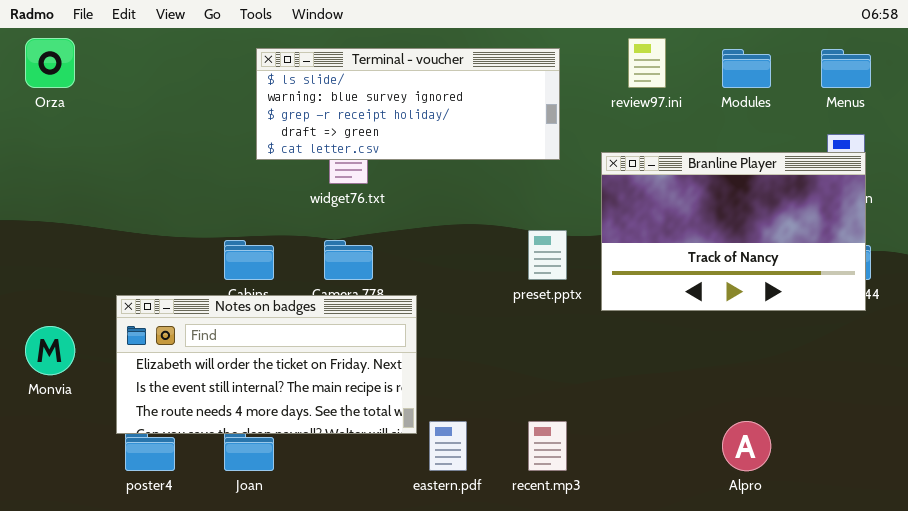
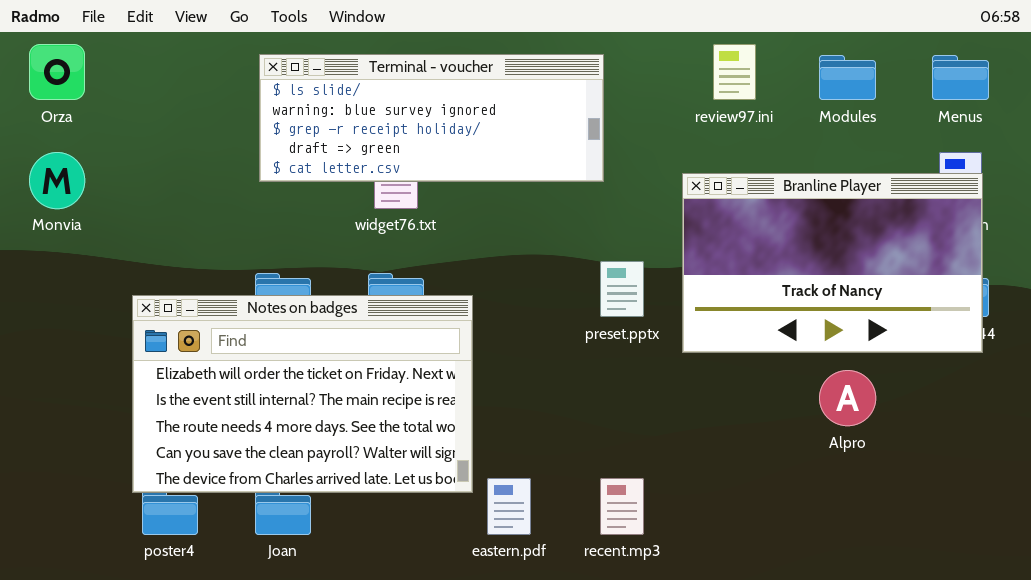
Terminal - voucher: [256,48,560,160] -> [259,54,604,182], moved
Notes on badges: [116,295,417,434] -> [132,295,473,493], resized
Monvia: [25,326,75,375] -> [29,152,85,209], moved
Alpro: [722,421,771,471] -> [819,370,876,426], moved

